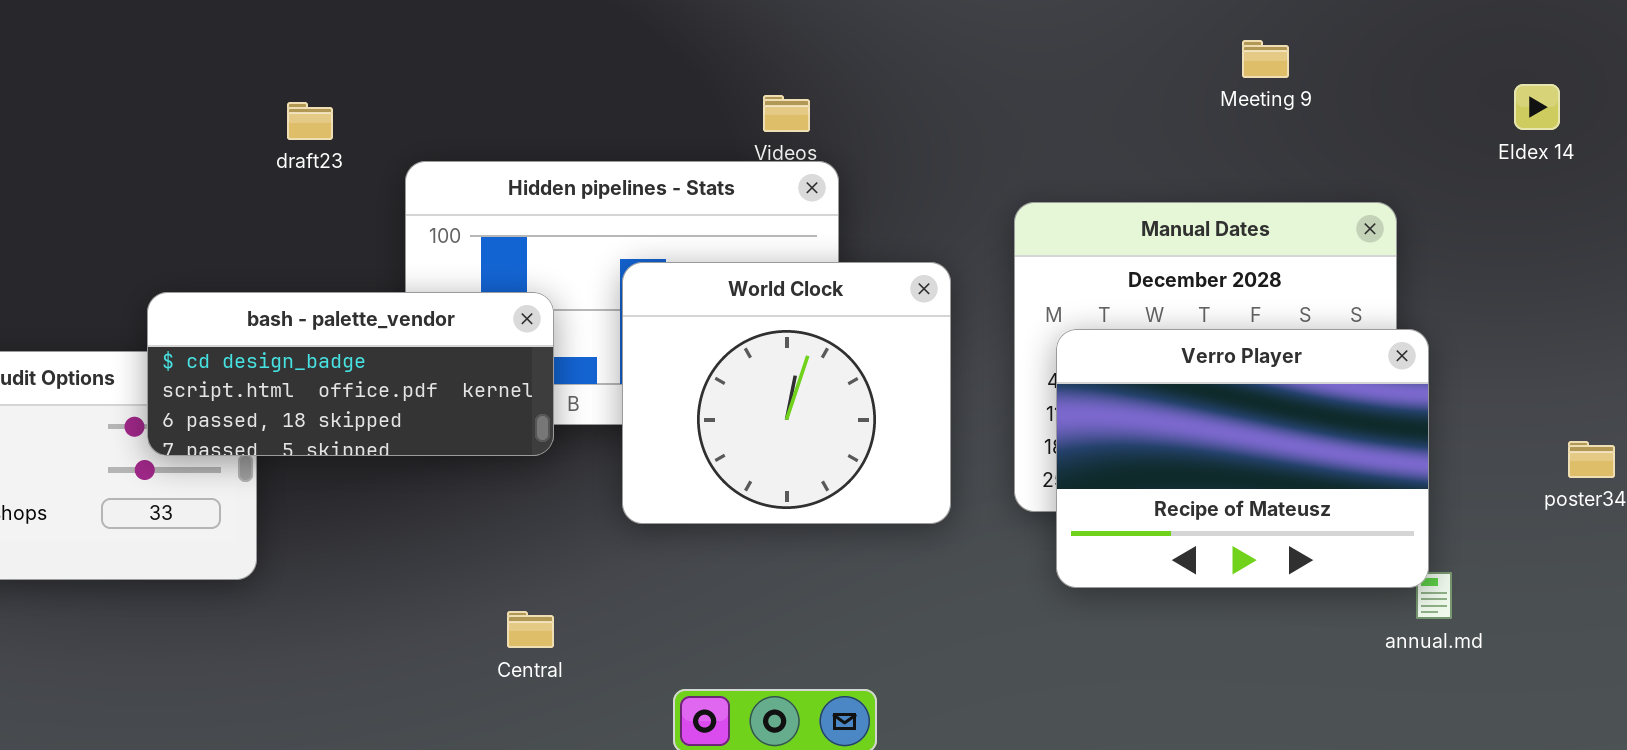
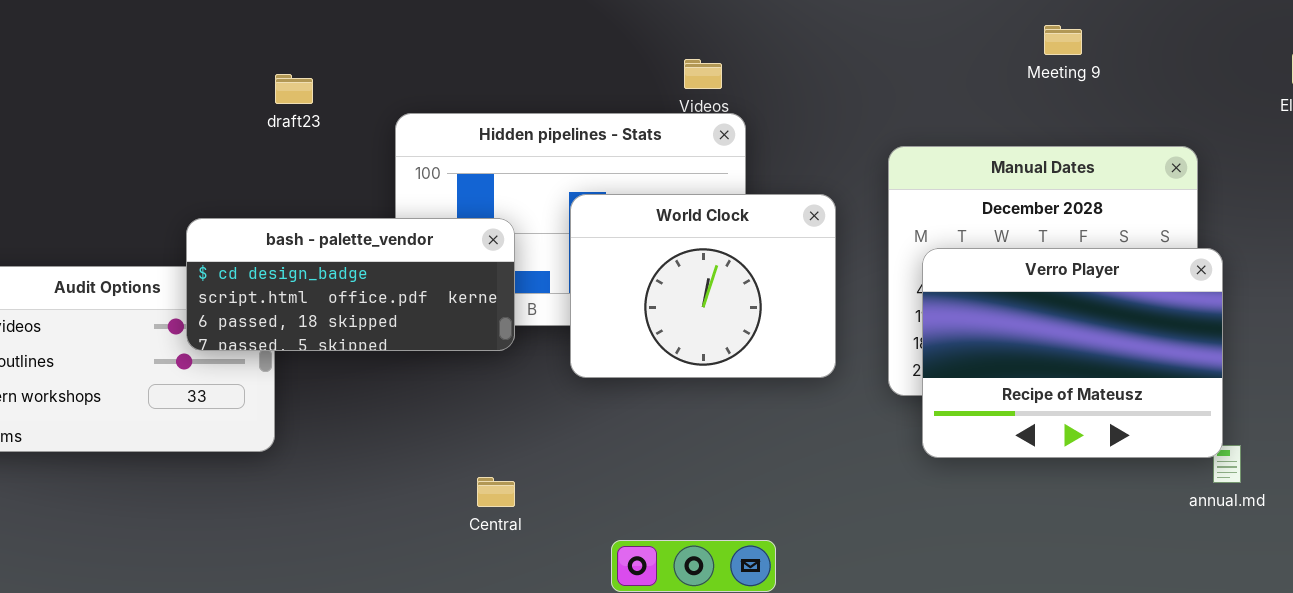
Meeting 9: [1242,40,1289,78] -> [1044,25,1082,55], moved
draft23: [287,102,333,140] -> [275,74,313,104], moved
World Clock: [622,262,951,524] -> [570,194,836,378], resized

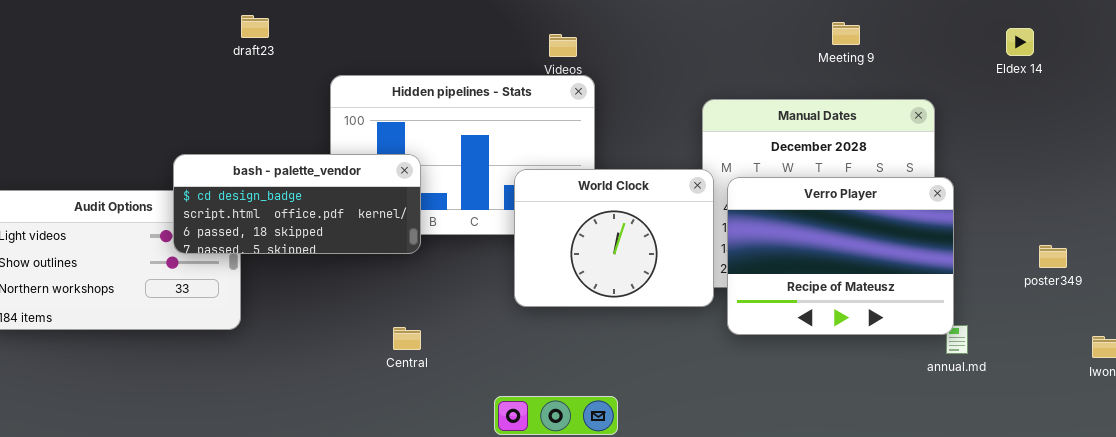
Meeting 9: [1044,25,1082,55] -> [832,22,860,45], moved
draft23: [275,74,313,104] -> [241,15,269,38], moved
World Clock: [570,194,836,378] -> [514,169,714,307], moved
Central: [477,477,515,507] -> [393,327,421,350], moved

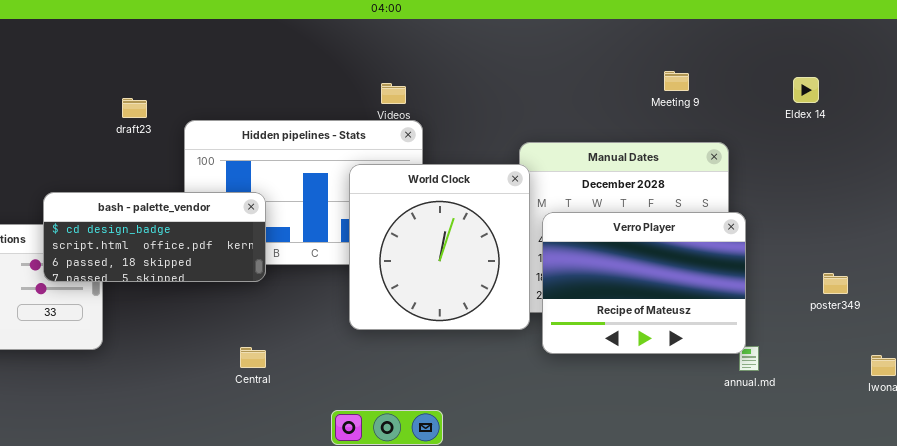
draft23: [241,15,269,38] -> [122,98,147,118], moved
Meeting 9: [832,22,860,45] -> [664,71,689,91], moved
World Clock: [514,169,714,307] -> [349,164,530,330], resized

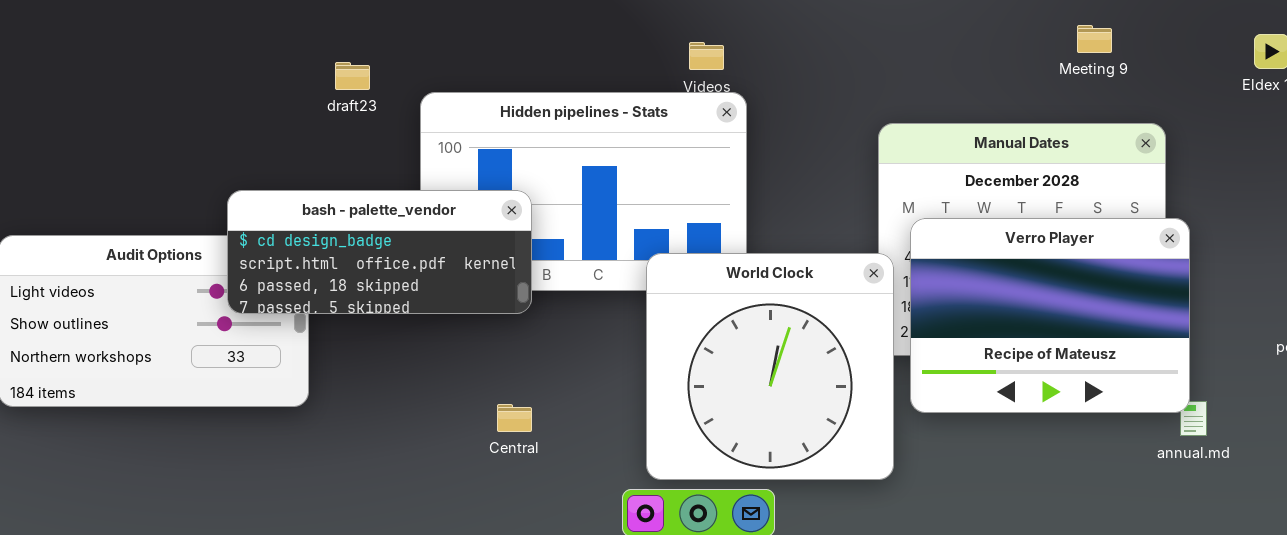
World Clock: [349,164,530,330] -> [646,253,894,480], moved

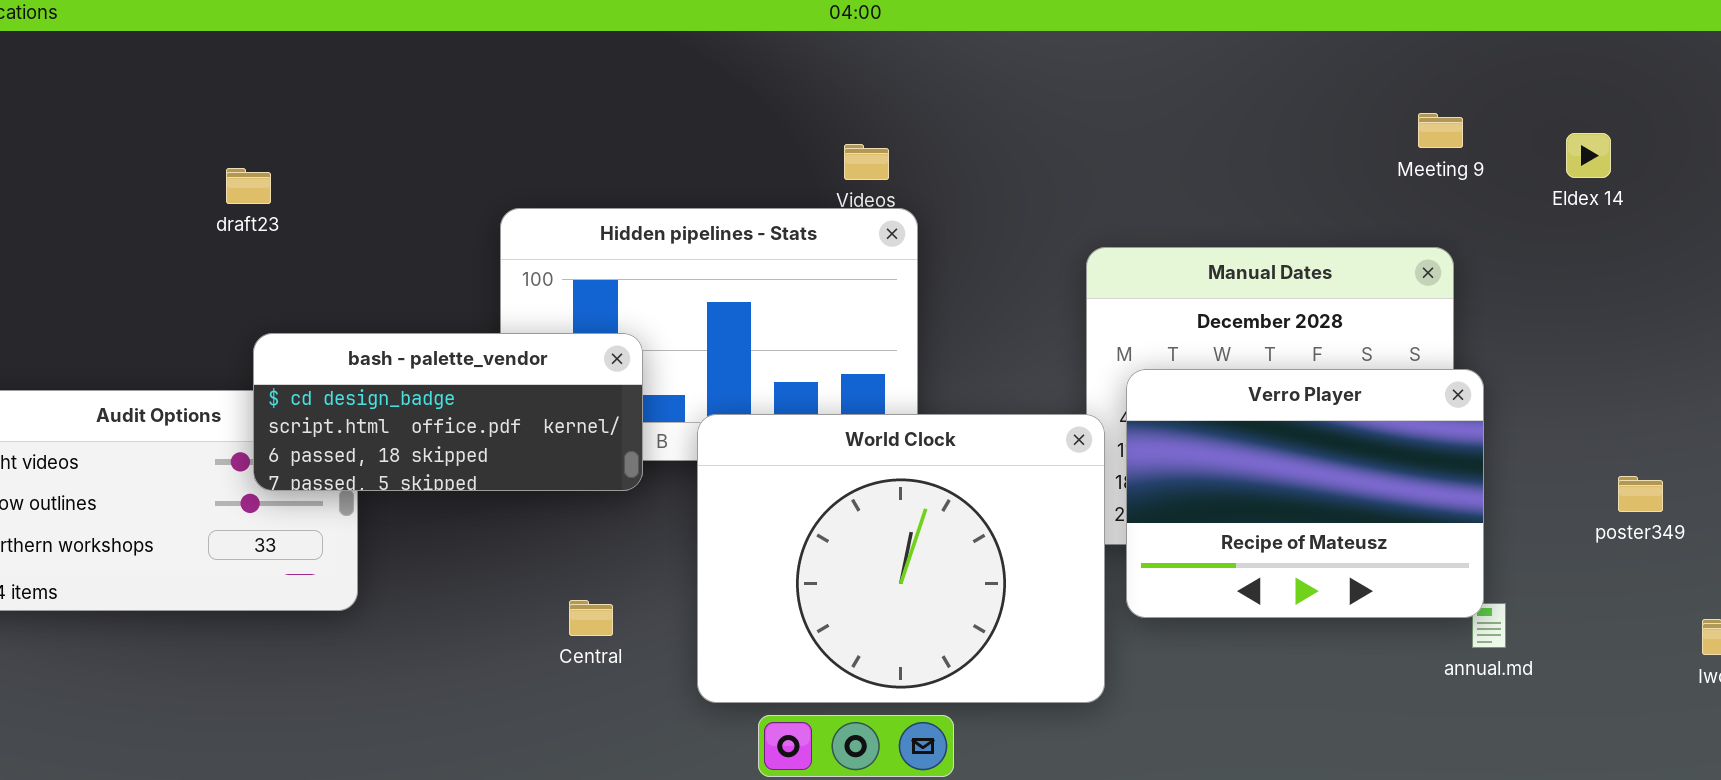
Meeting 9: [1077,25,1112,53] -> [1418,113,1463,148], moved
draft23: [335,62,370,90] -> [226,168,271,204], moved
World Clock: [646,253,894,480] -> [697,414,1105,703], resized
Central: [497,404,532,432] -> [569,600,613,636], moved

